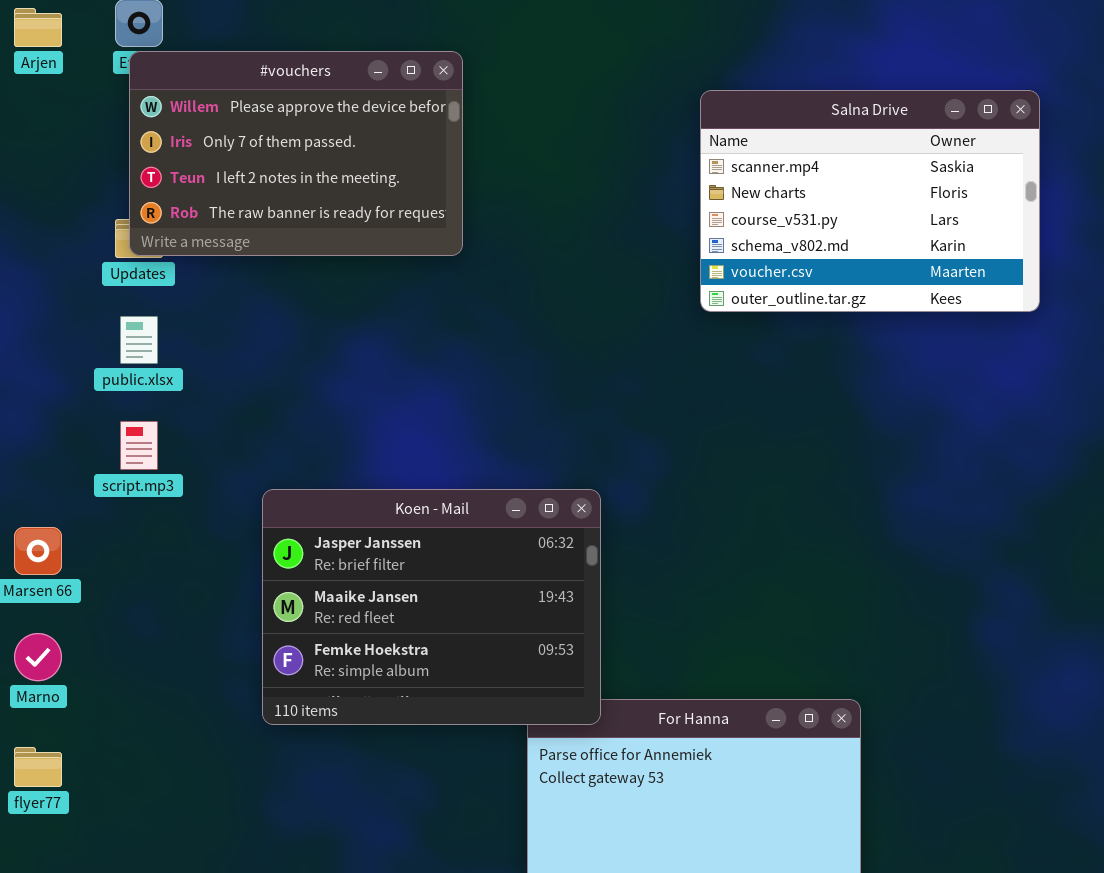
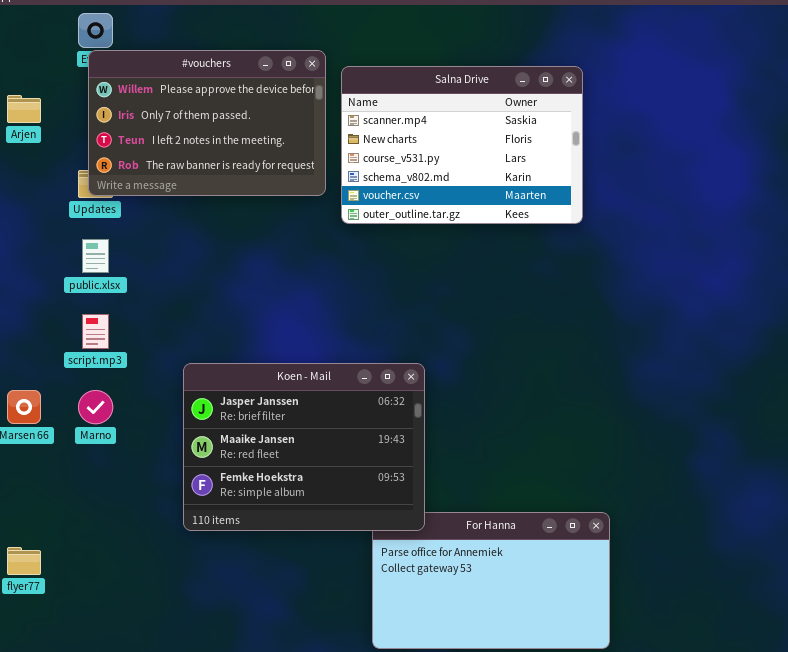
Arjen: [14,8,62,47] -> [7,95,41,123], moved
Salna Drive: [700,90,1040,312] -> [341,66,583,224], moved
Marno: [14,633,62,681] -> [78,390,113,424], moved

